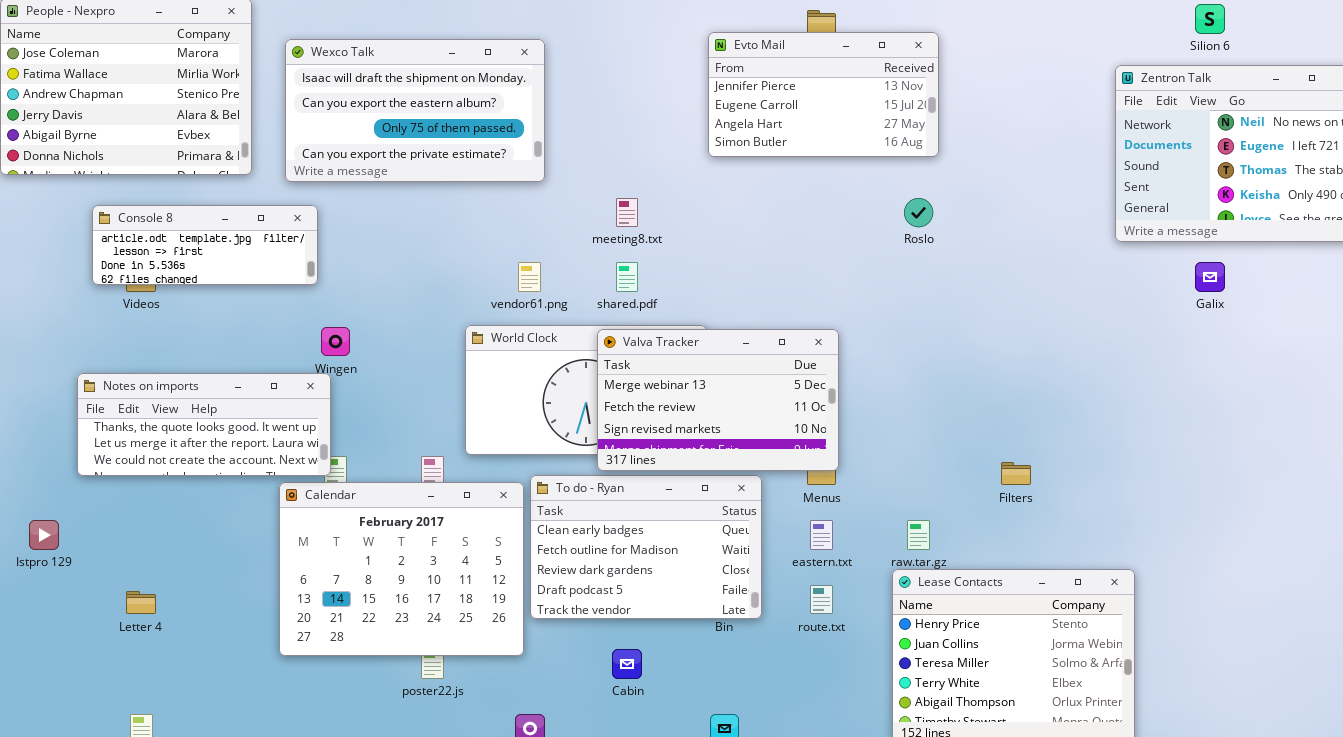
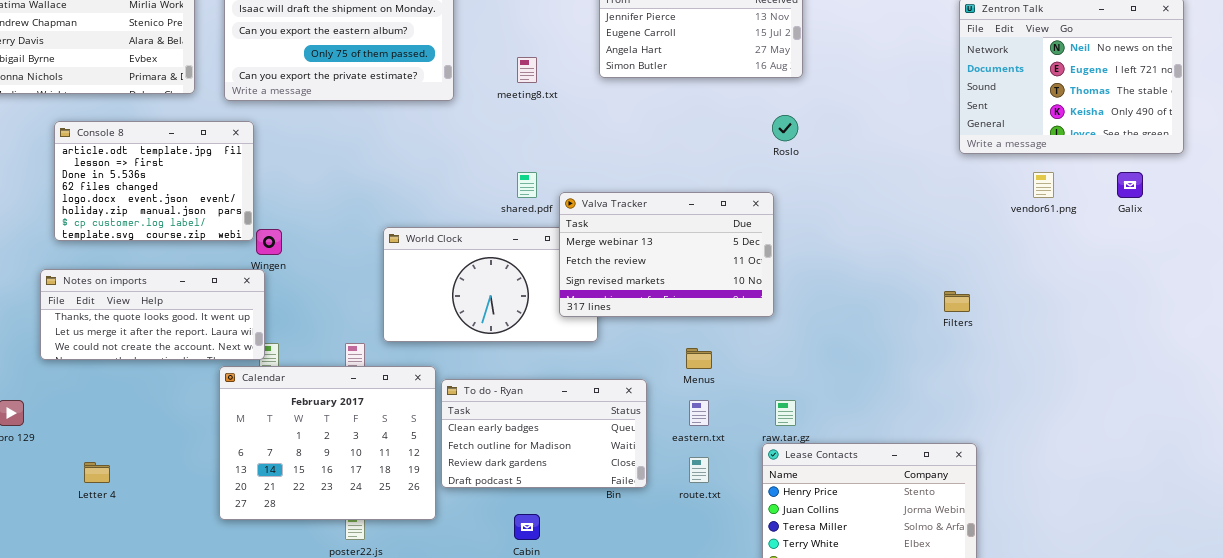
meeting8.txt: [616,198,638,227] -> [517,57,537,83], moved
Console 8: [92,205,318,285] -> [54,121,254,241], resized
vendor61.png: [518,262,541,292] -> [1033,172,1054,198], moved
Galix: [1195,262,1225,292] -> [1117,172,1143,198], moved
Valva Tracker: [597,329,839,471] -> [559,192,774,317], moved
Filters: [1001,462,1031,485] -> [944,291,970,312], moved
To do - Ryan: [530,475,762,619] -> [441,379,647,488], resized

